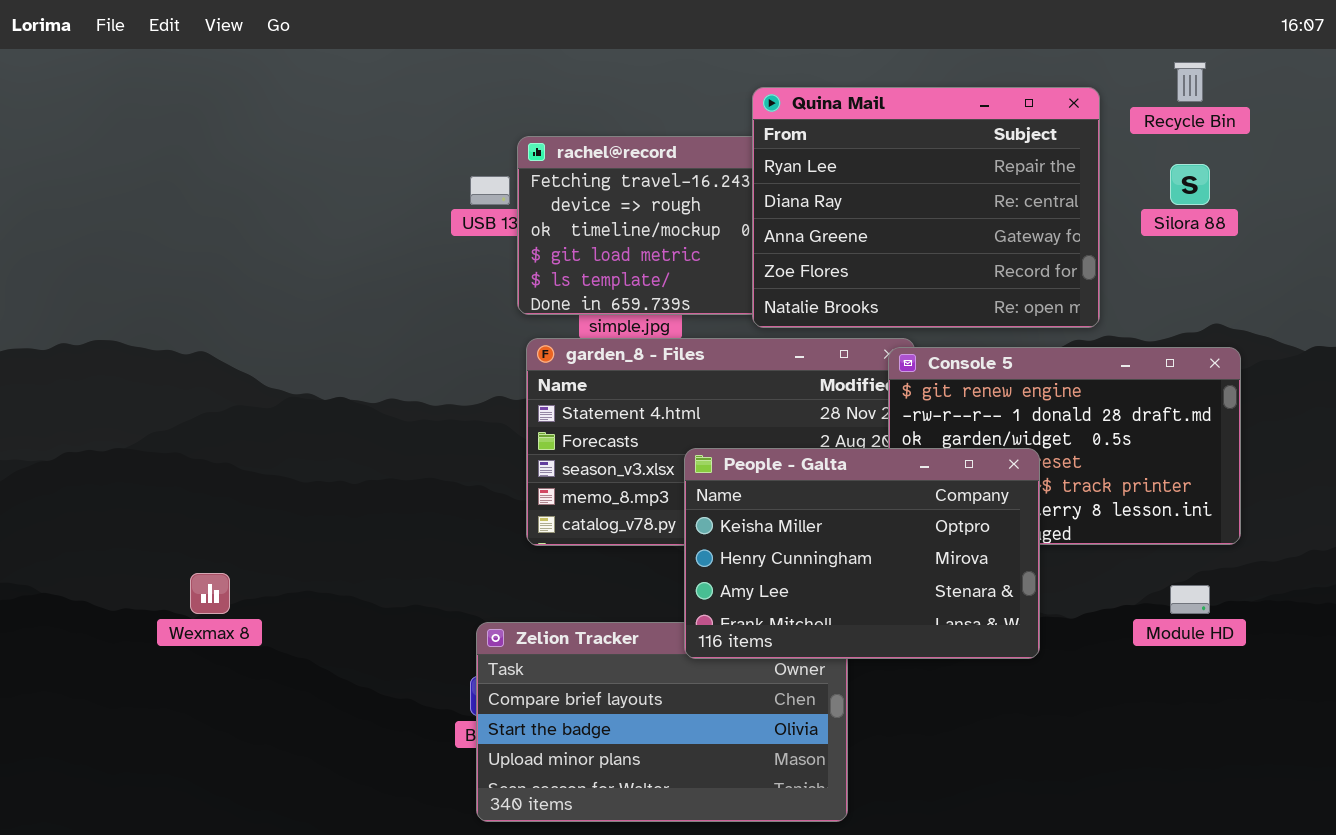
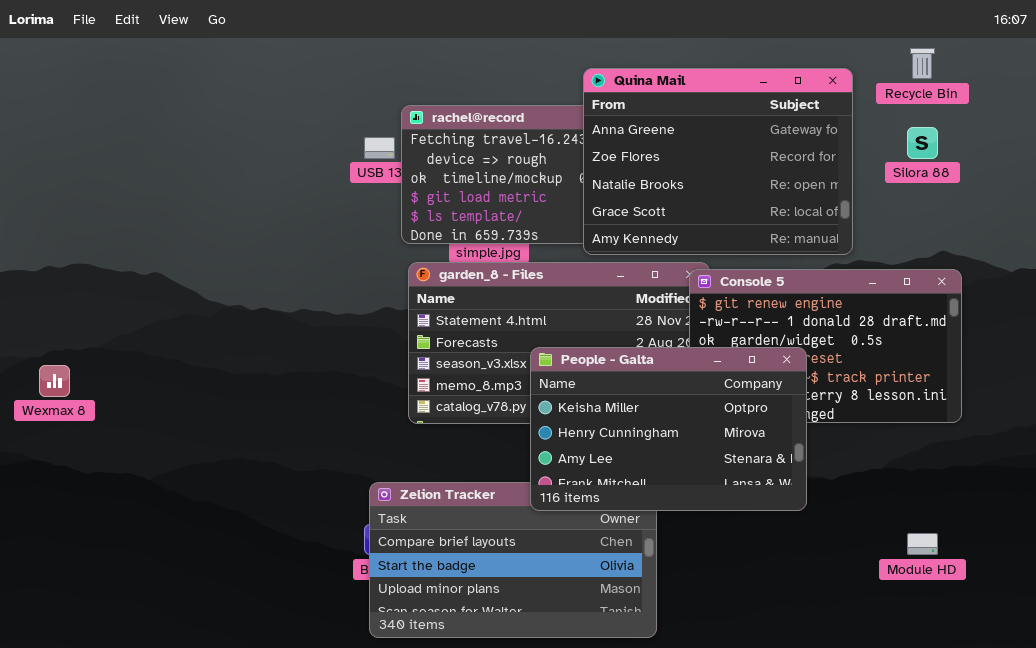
Quina Mail: [752,87,1100,328] -> [583,68,853,255], scrolled down 2 rows
Wexmax 8: [190,573,230,614] -> [39,365,70,397], moved
Module HD: [1170,585,1210,614] -> [907,533,938,555], moved

